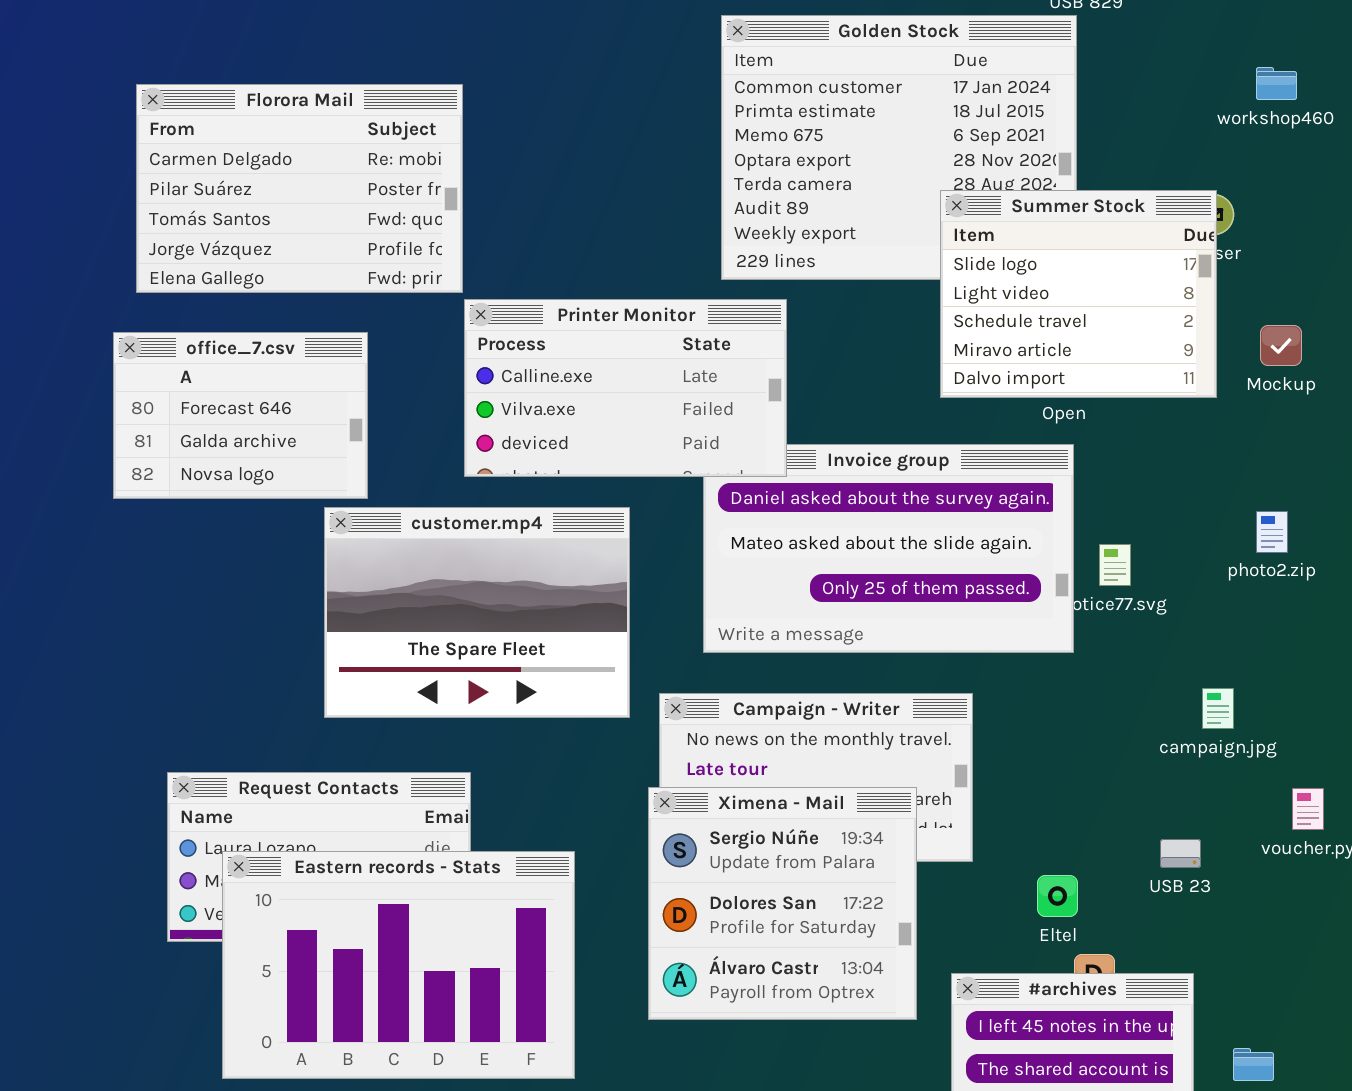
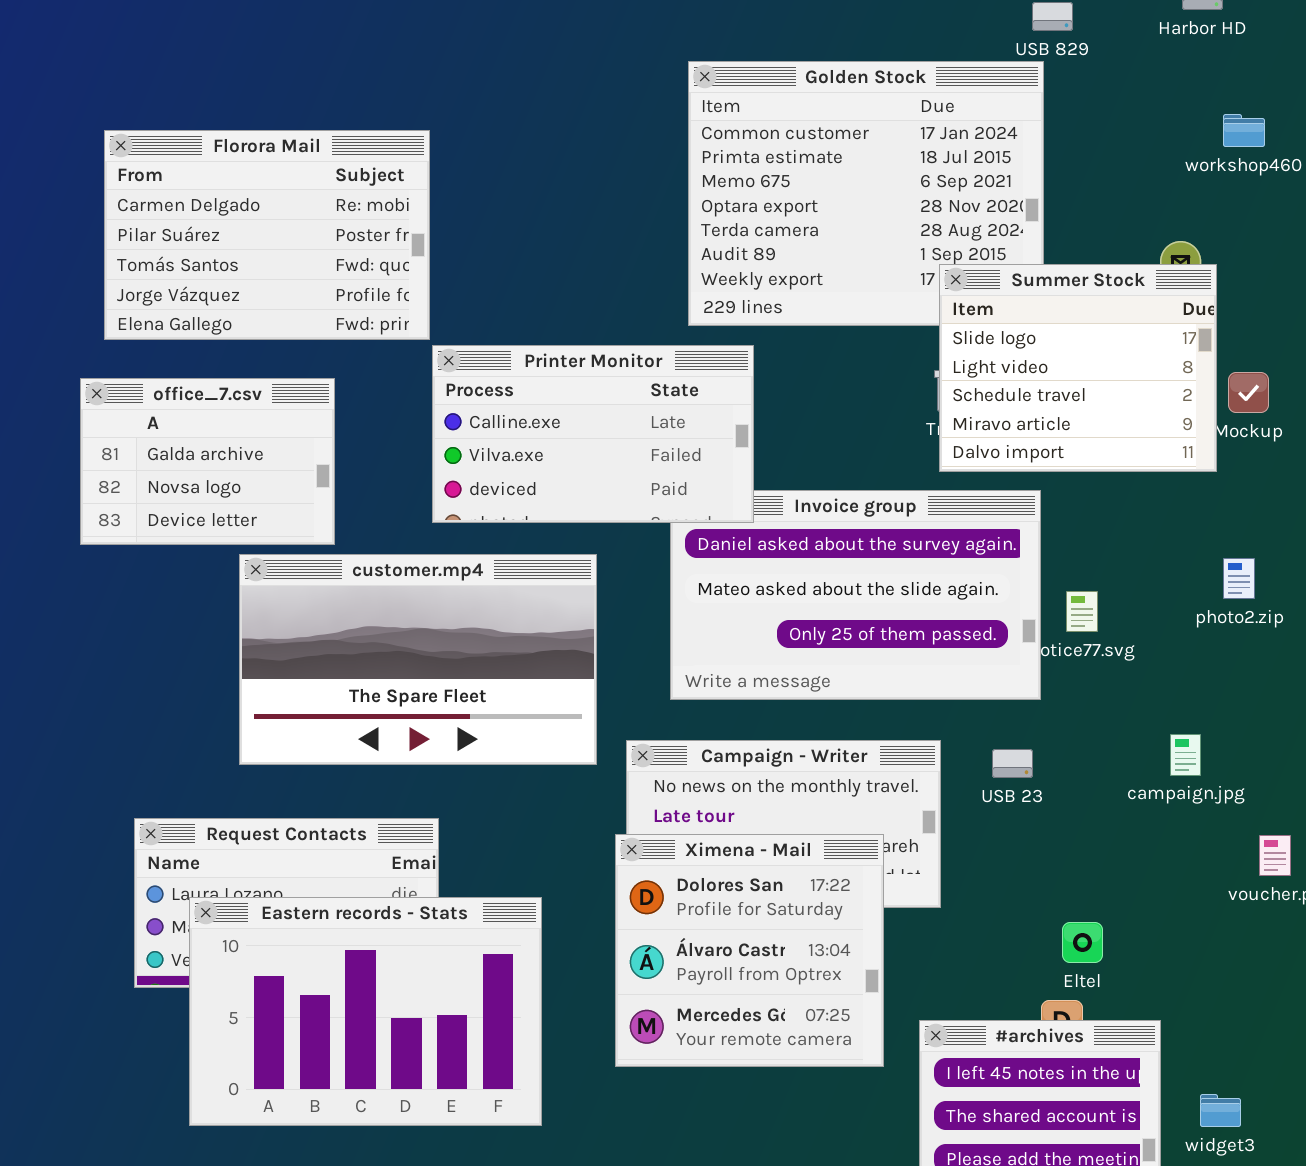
Summer Stock: [940,190,1217,398] -> [939,264,1217,472], moved
office_7.csv: [113,332,368,499] -> [80,378,335,545], scrolled down 1 row
customer.mp4: [324,507,630,718] -> [239,554,597,765], resized
Ximena - Mail: [648,787,917,1020] -> [615,834,884,1067], scrolled down 1 row
USB 23: [1160,839,1201,868] -> [992,749,1033,778], moved
Eltel: [1037,875,1078,917] -> [1062,922,1103,963], moved

